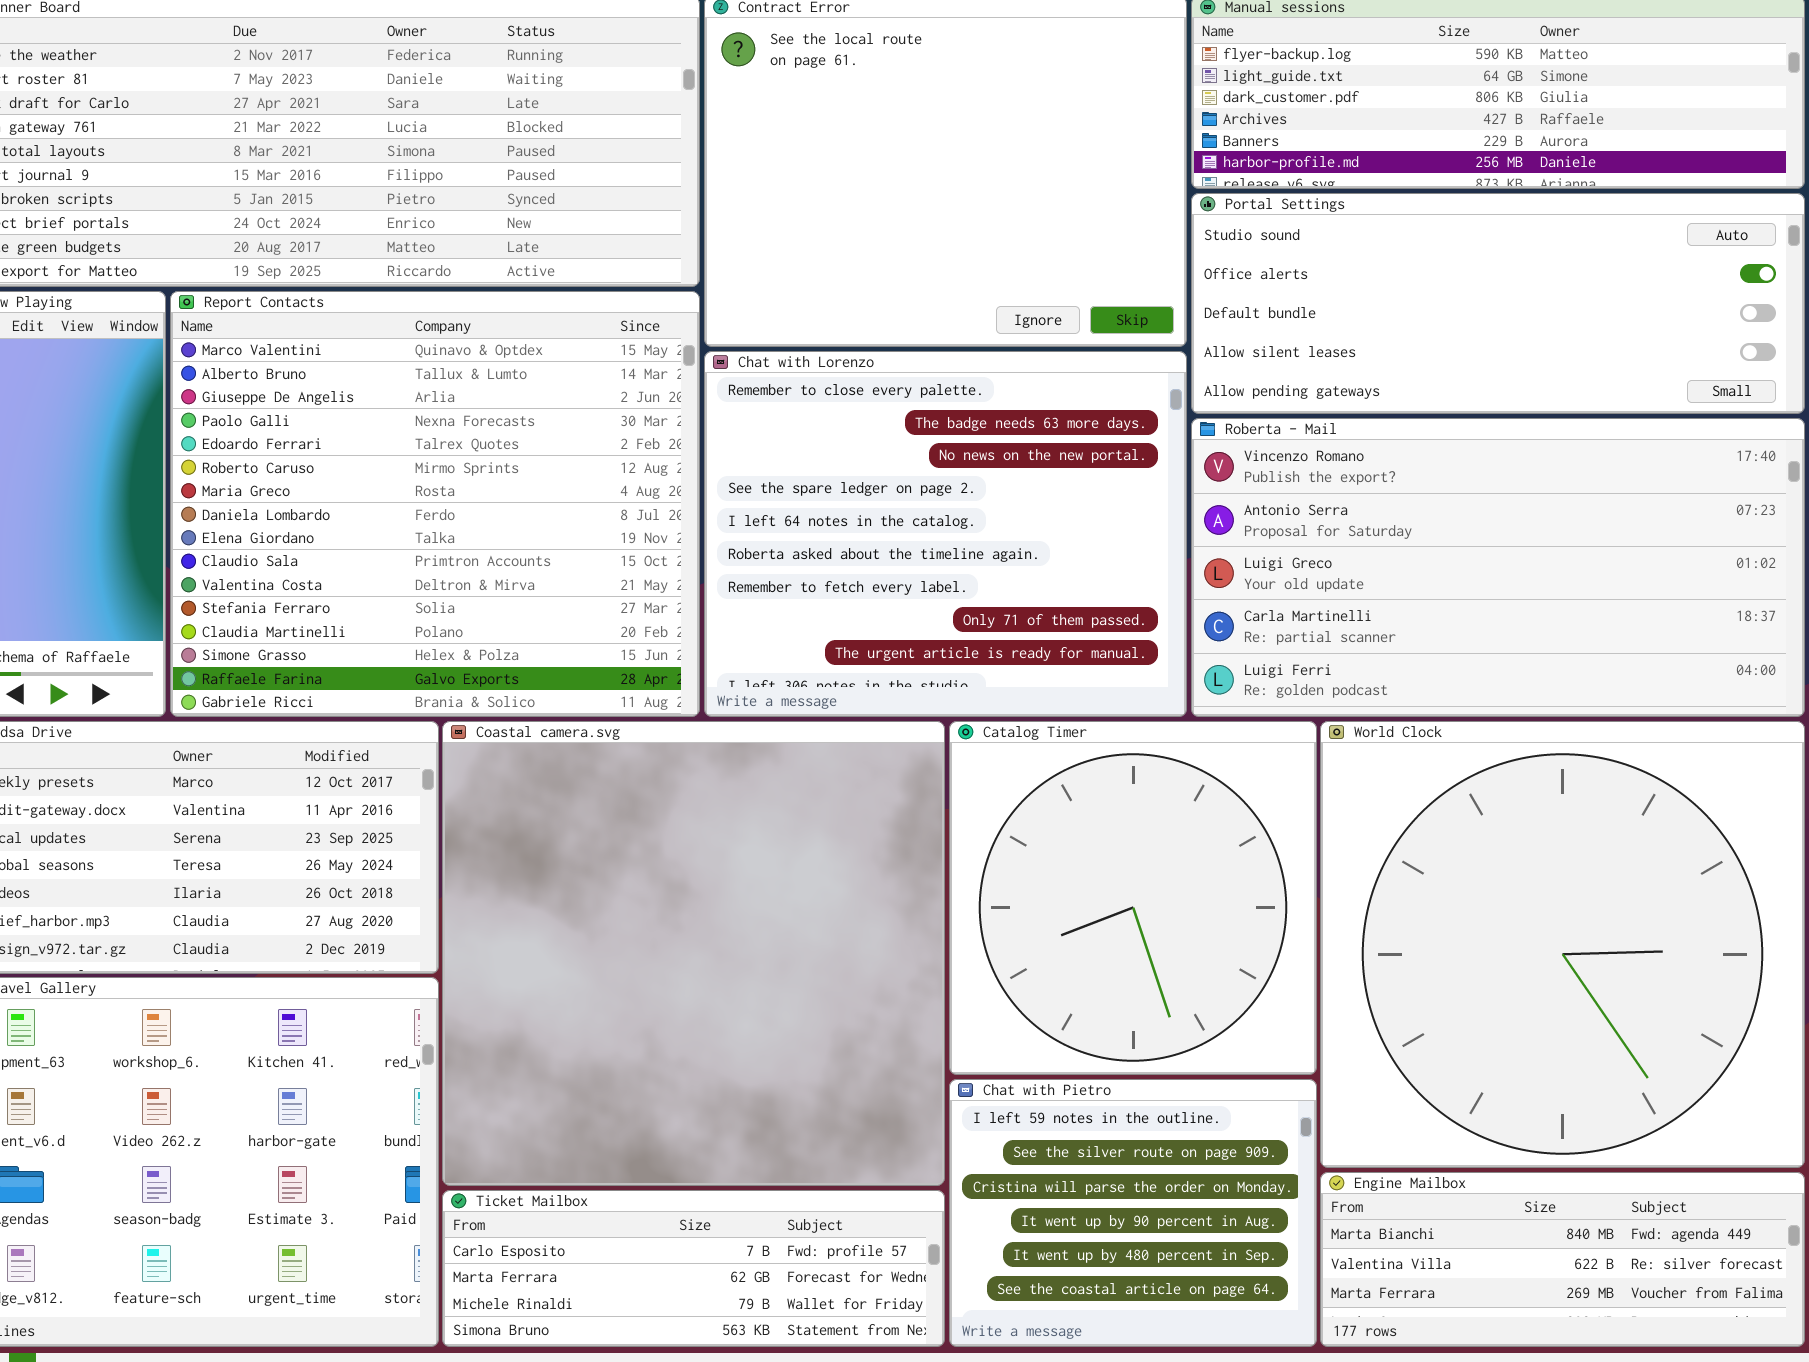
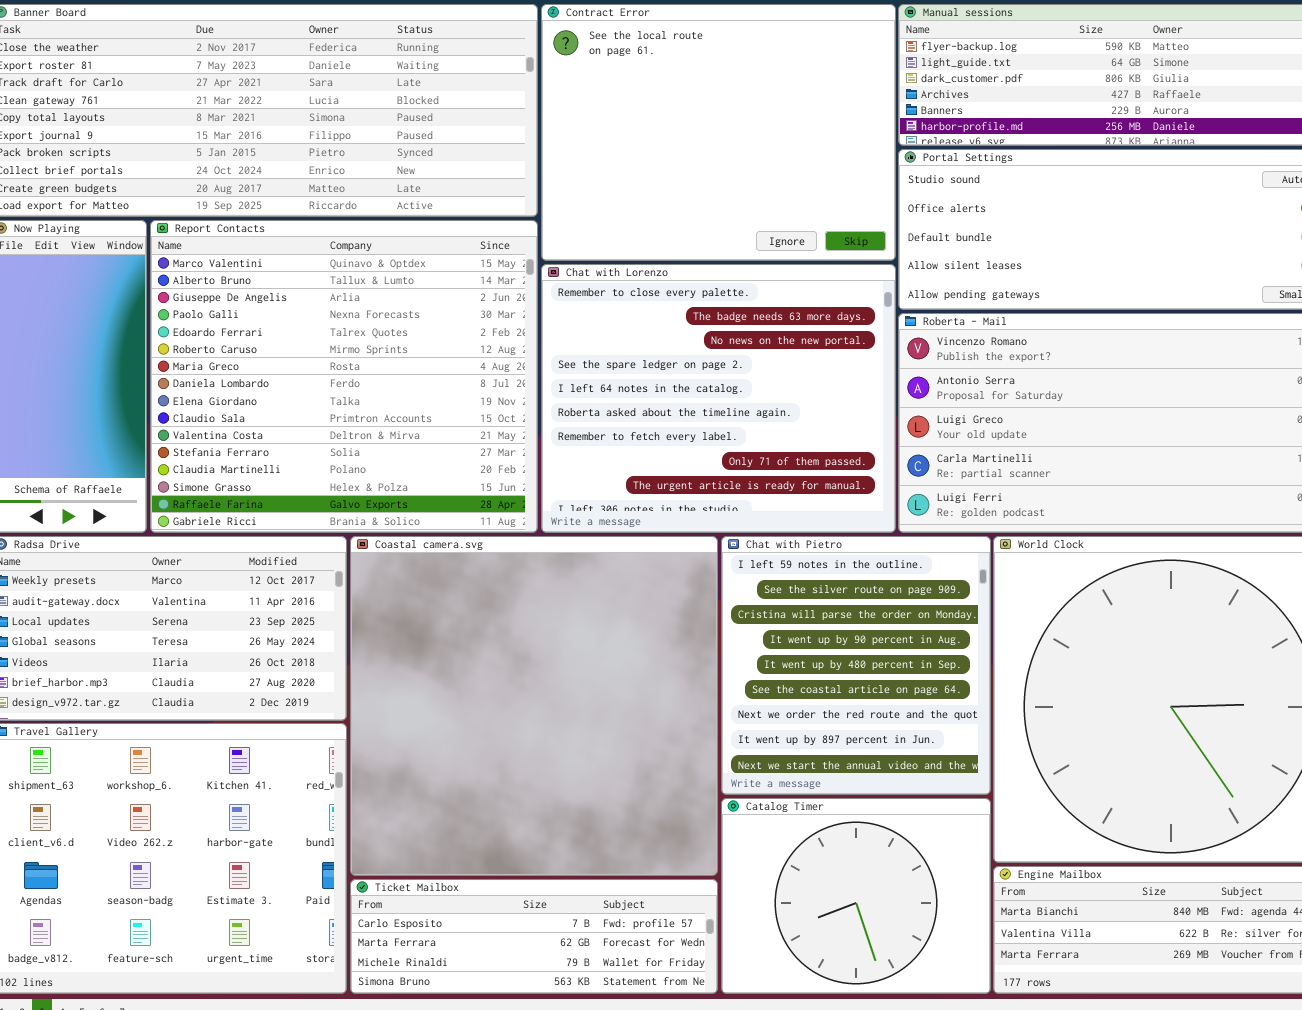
Catalog Timer: [949,721,1317,1075] -> [721,798,991,994], moved, resized
Chat with Pietro: [949,1079,1317,1347] -> [721,536,991,795], moved, resized

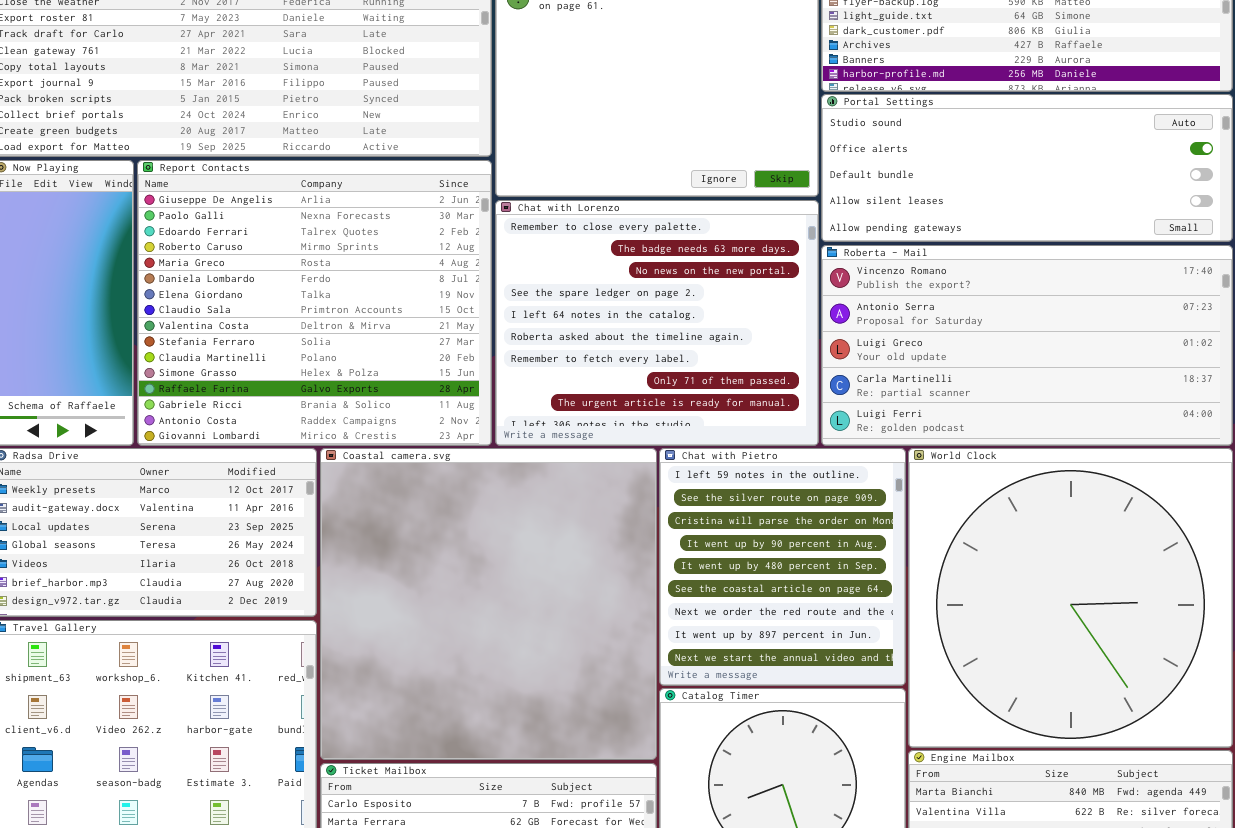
Report Contacts: [150,220,538,533] -> [137,160,492,446], scrolled down 2 rows

